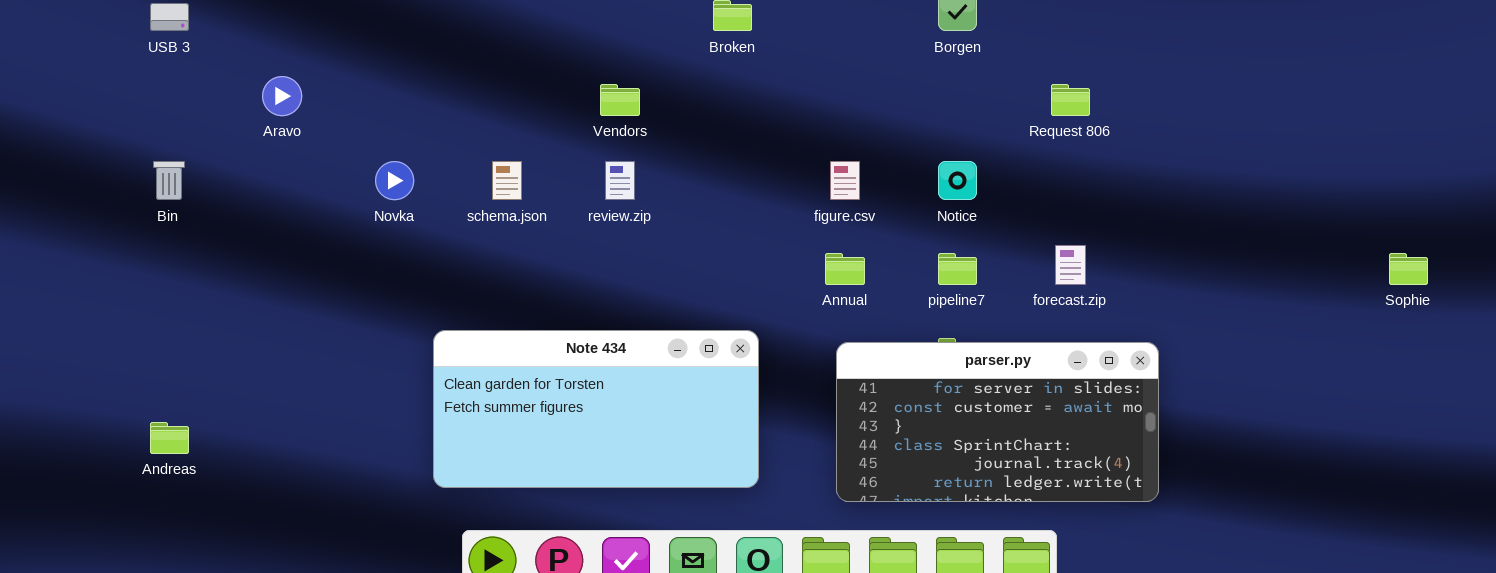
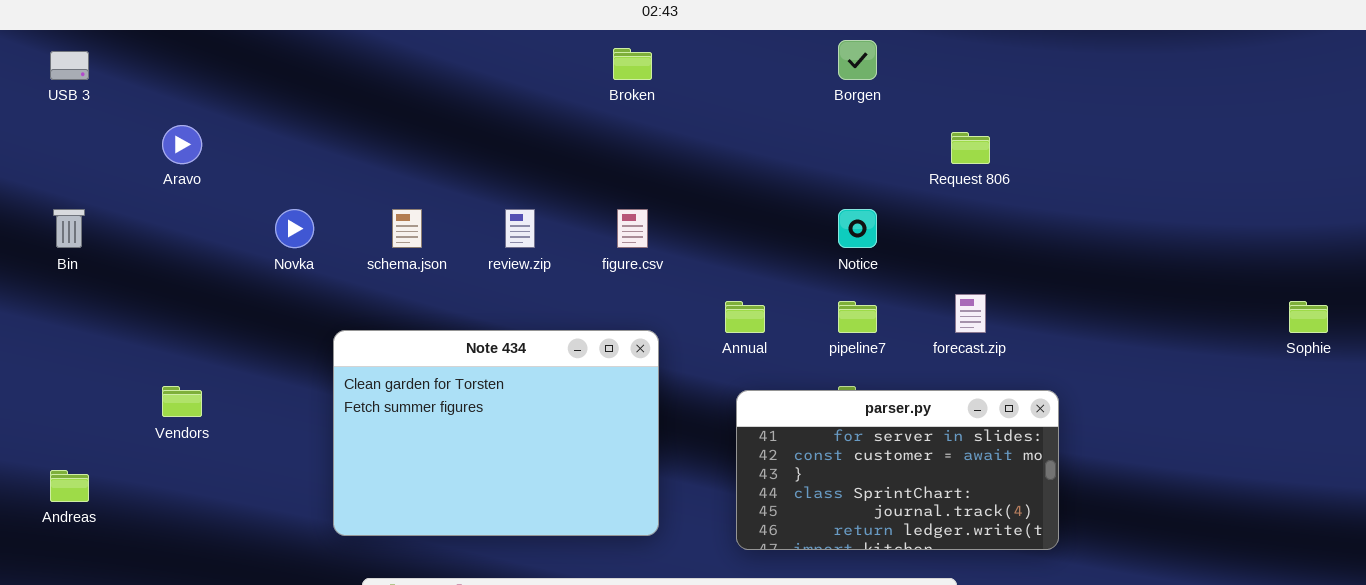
Vendors: [600,84,640,116] -> [162,386,202,417], moved
figure.csv: [830,161,860,200] -> [617,209,648,248], moved
Note 434: [433,330,759,488] -> [333,330,659,536], resized

